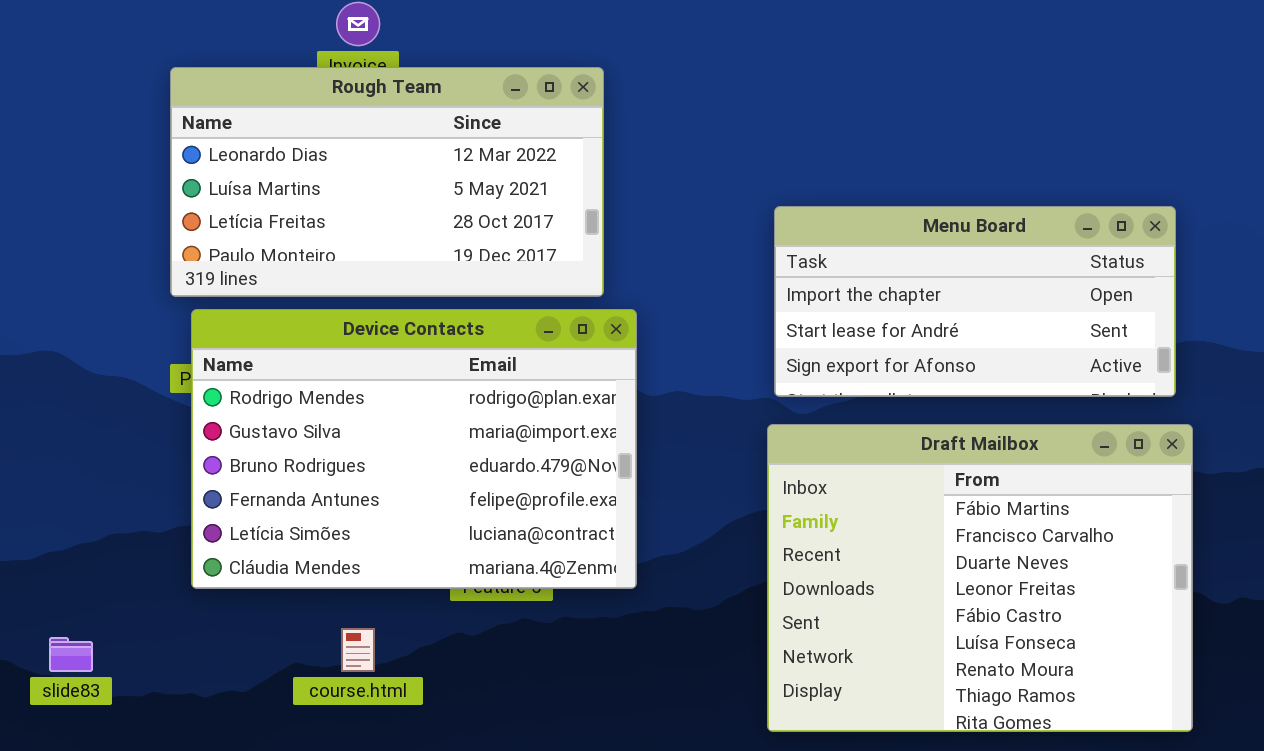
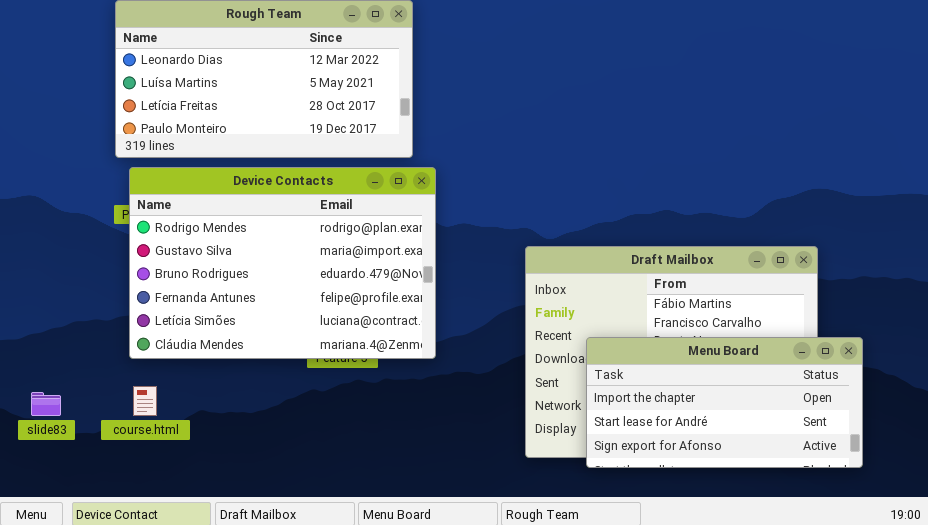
Menu Board: [774,206,1176,397] -> [586,337,863,468], moved
course.html: [341,628,375,672] -> [133,386,157,416], moved

